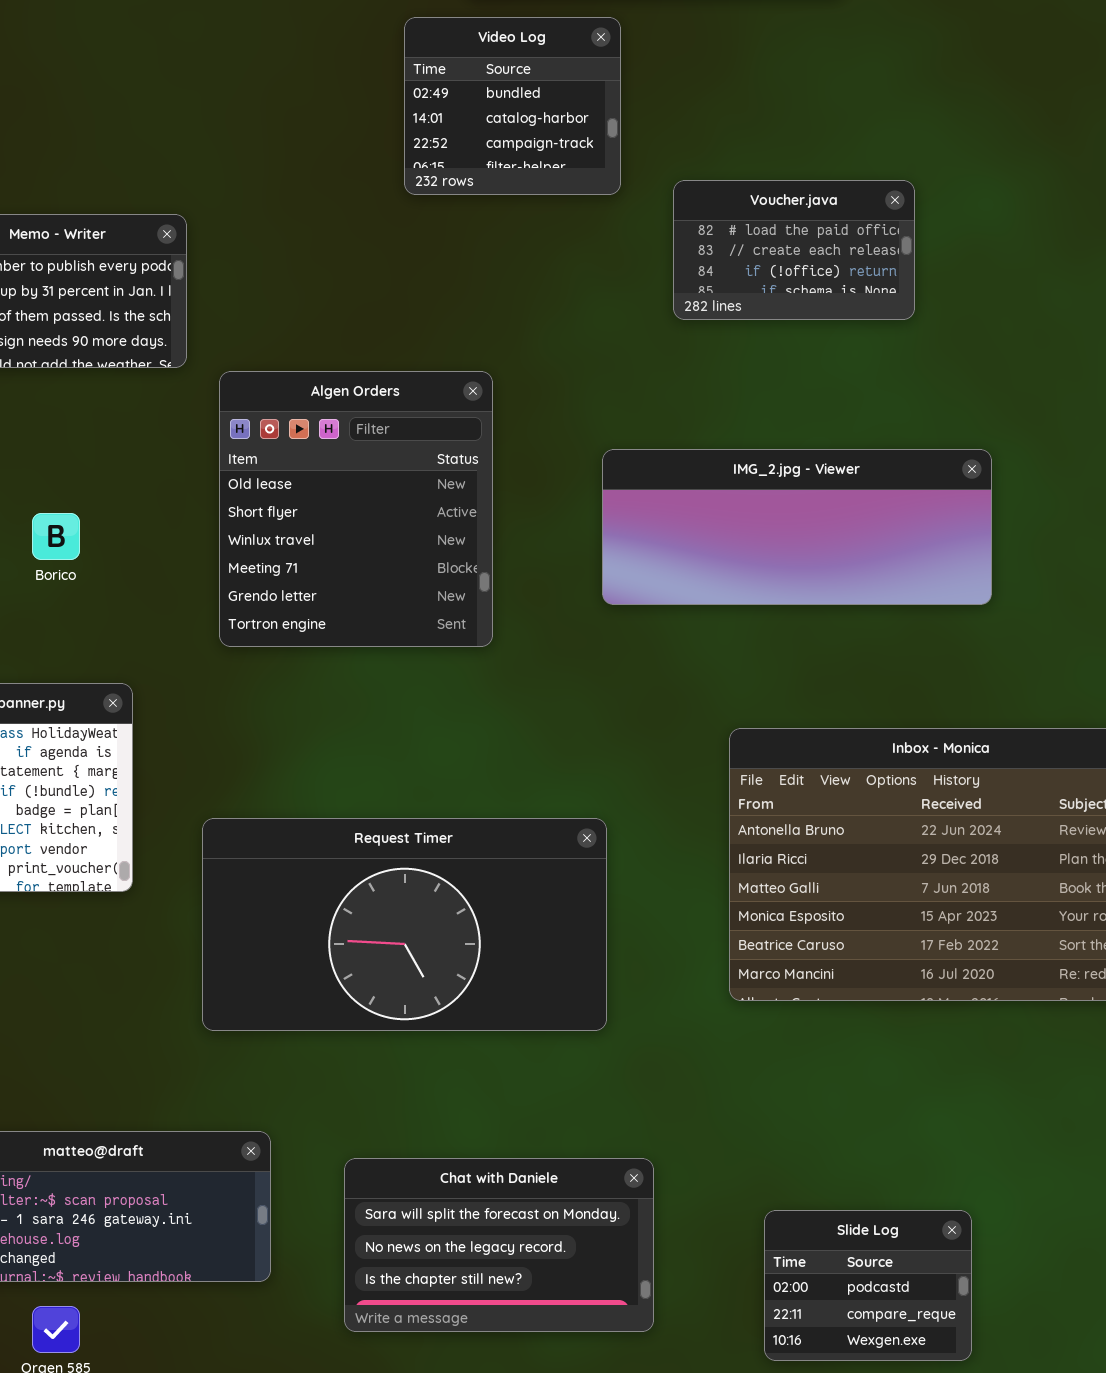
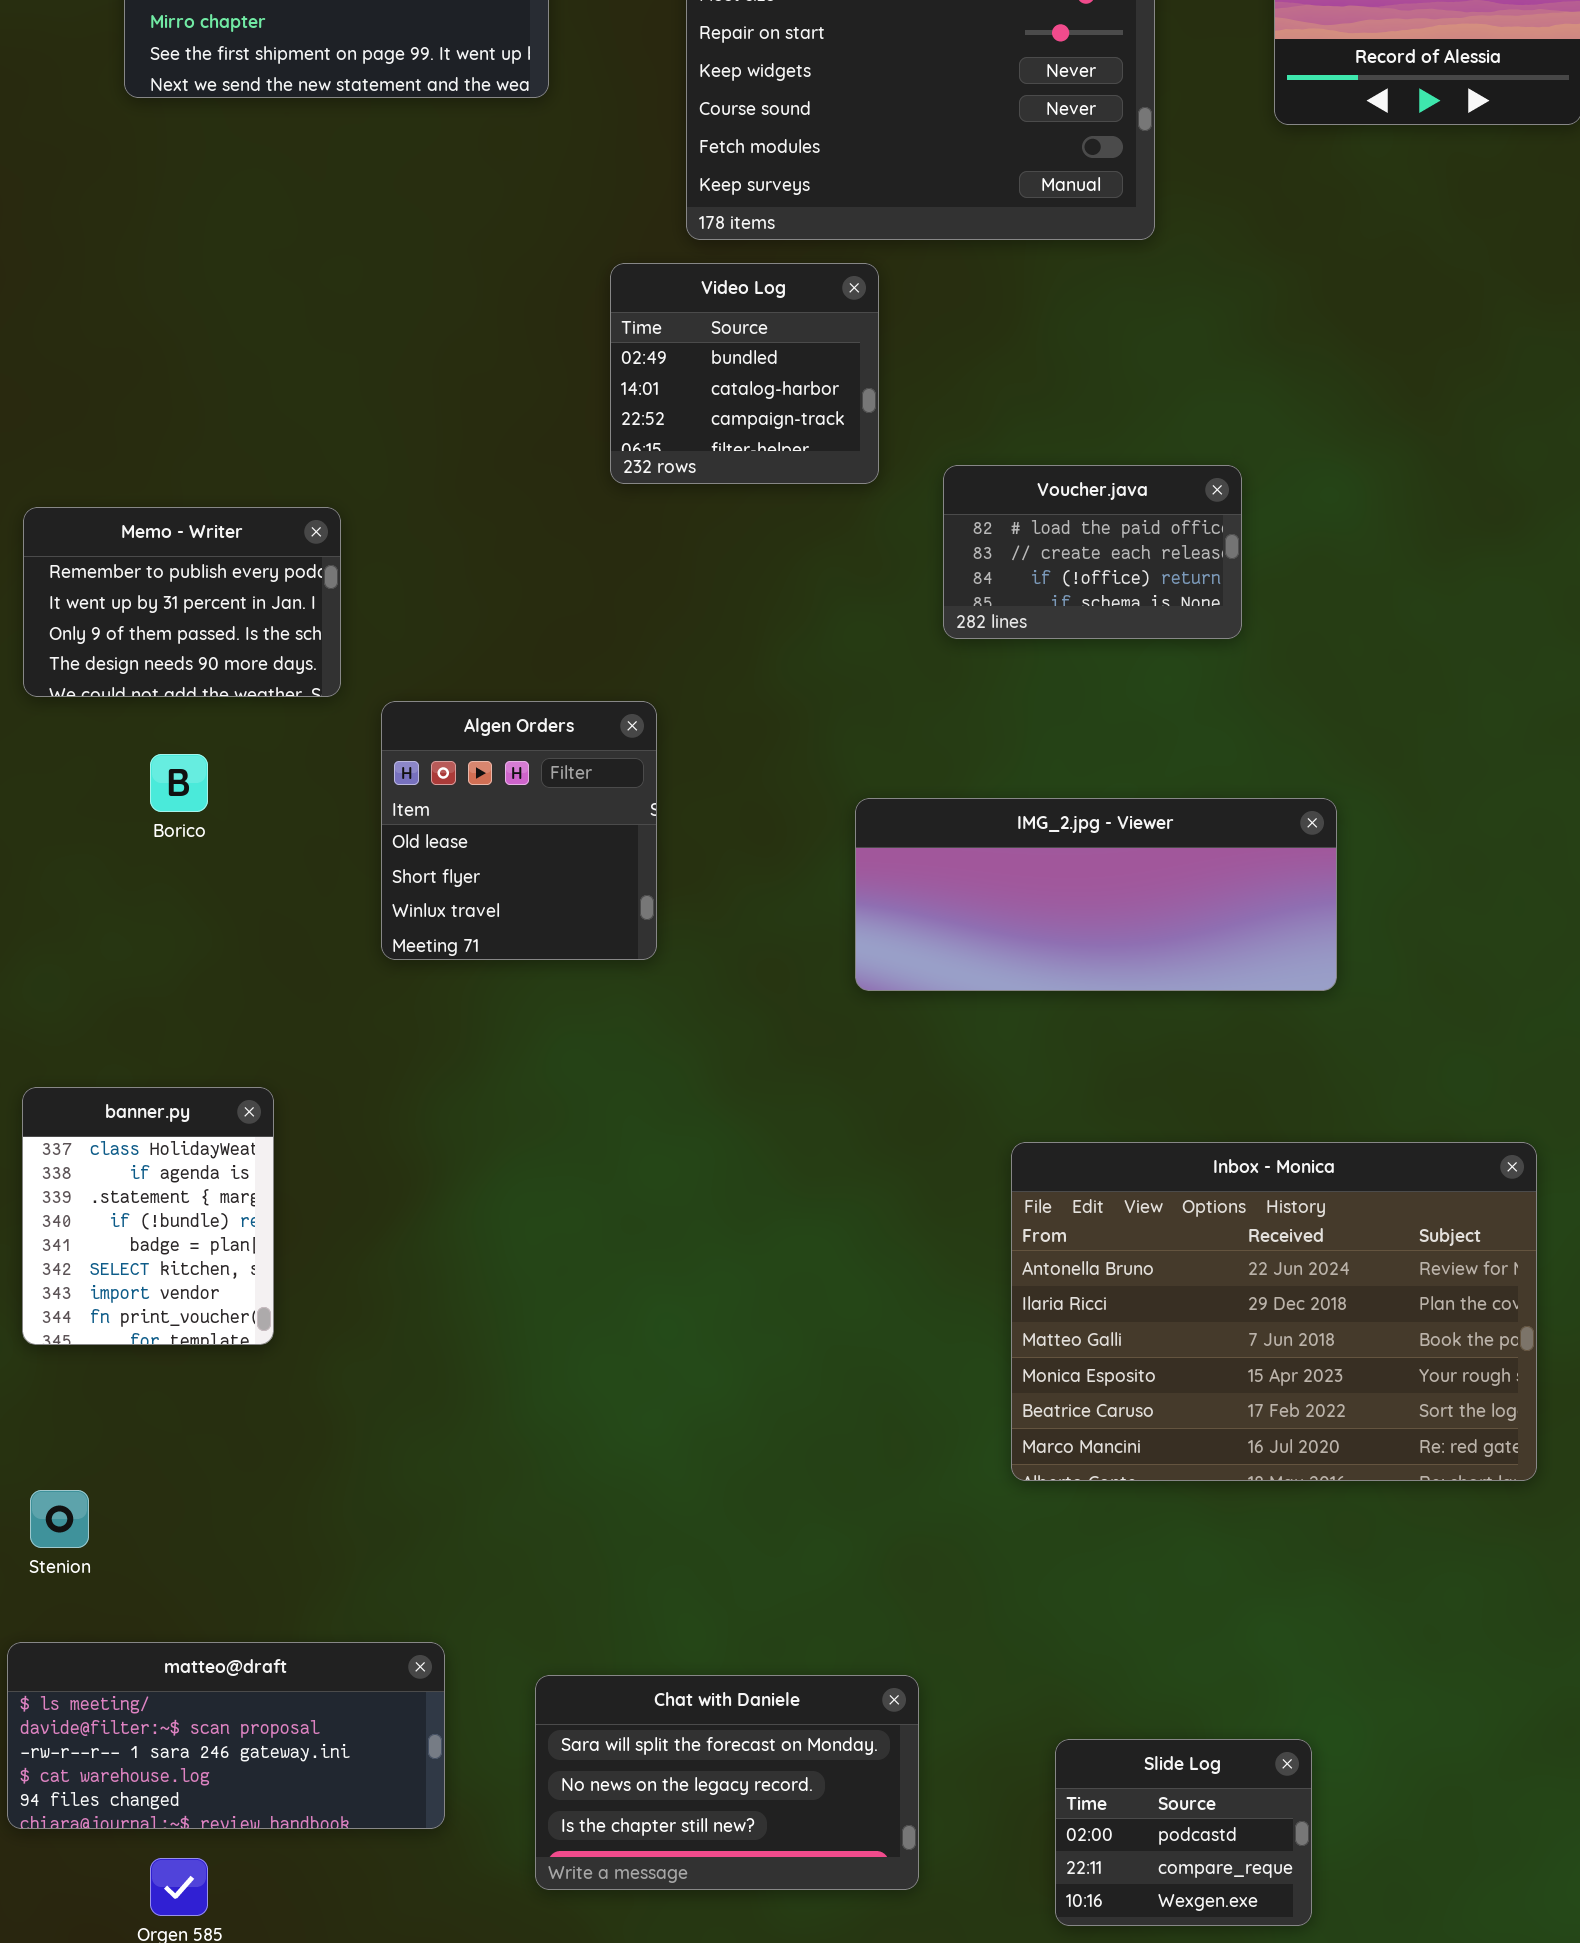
Algen Orders: [219,371,493,647] -> [381,701,657,960], resized
Borico: [32,513,80,560] -> [150,754,208,812], moved
Request Timer: [202,818,607,1031] -> none, closed

